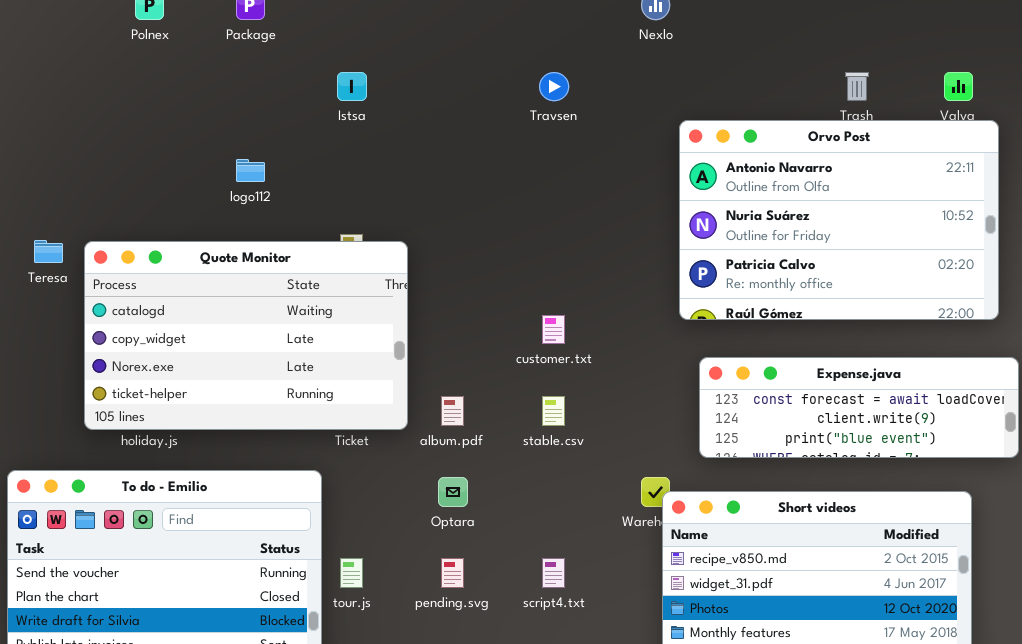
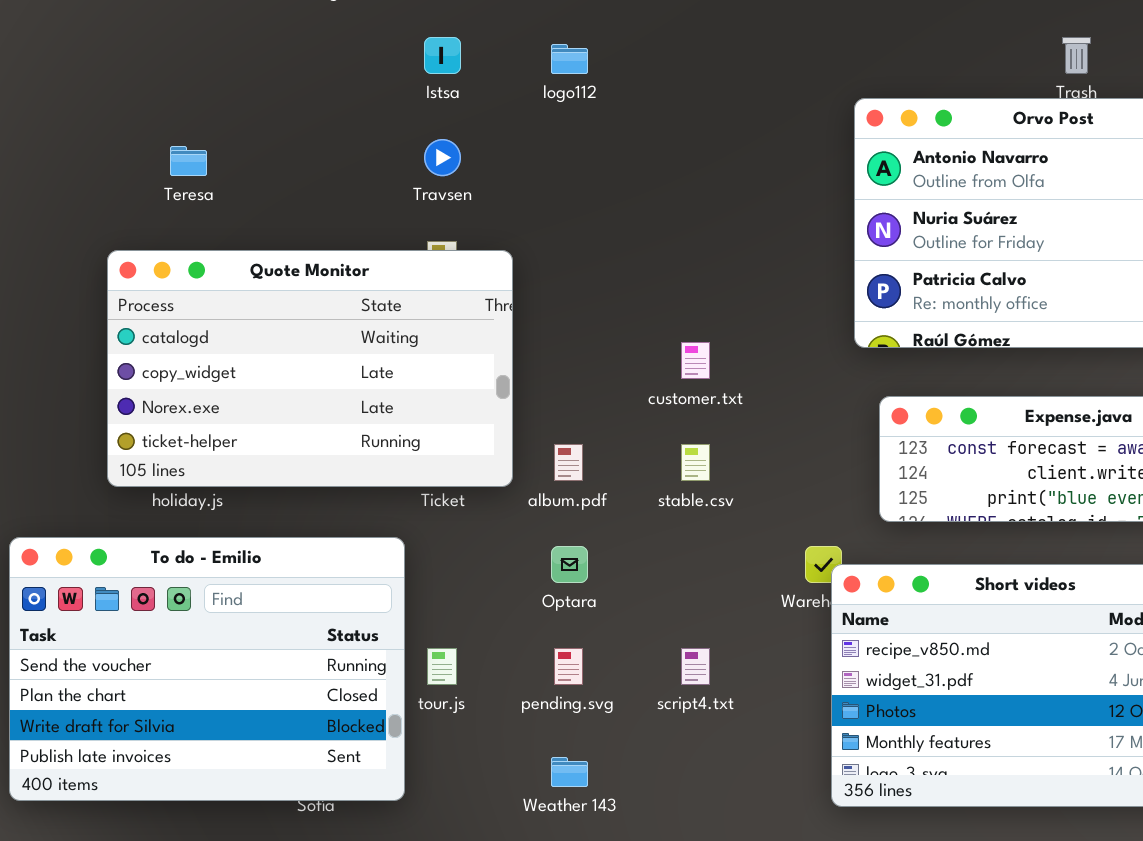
Travsen: [539,72,569,101] -> [424,139,461,176], moved
logo112: [236,159,265,182] -> [551,44,588,74], moved
Teresa: [34,240,63,263] -> [170,146,207,176], moved

